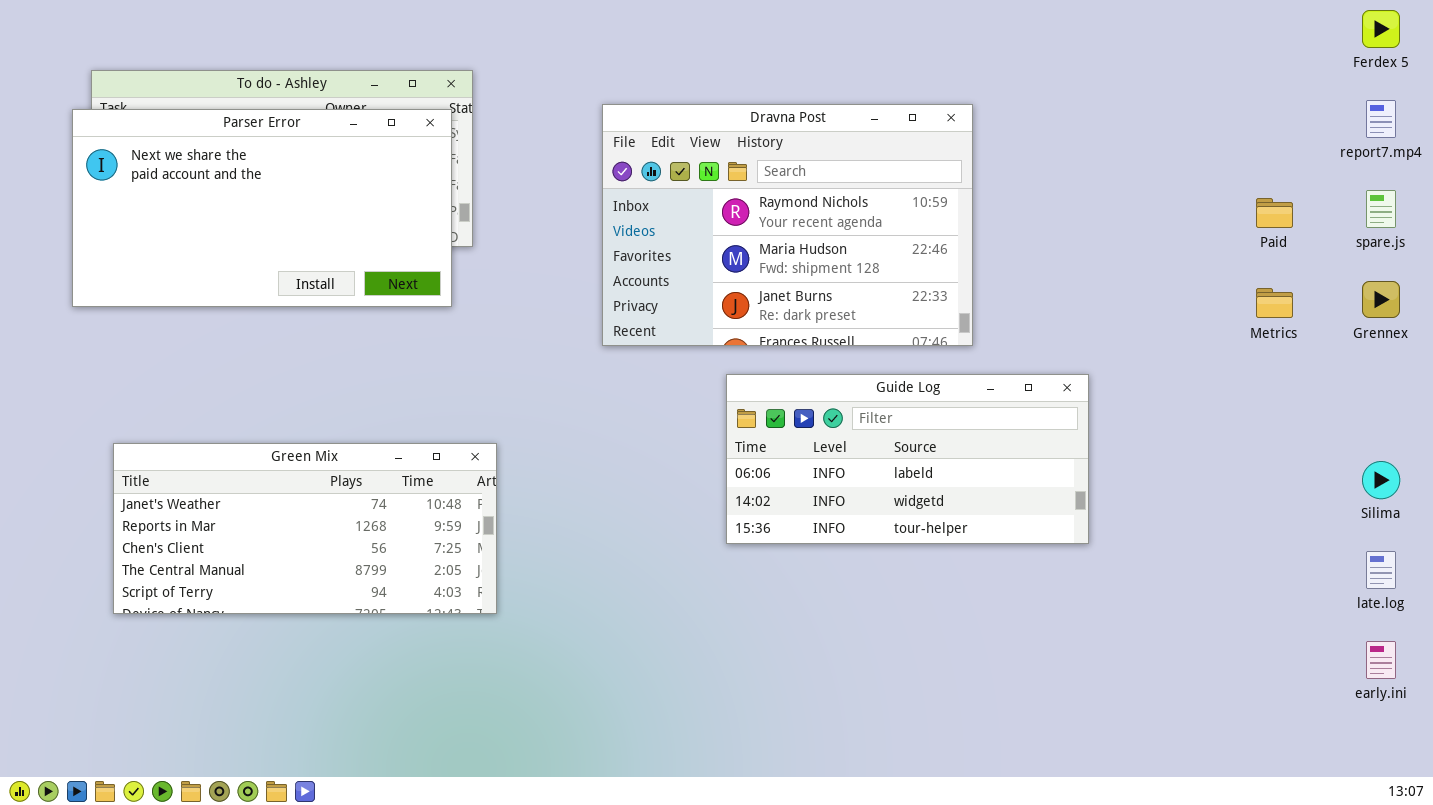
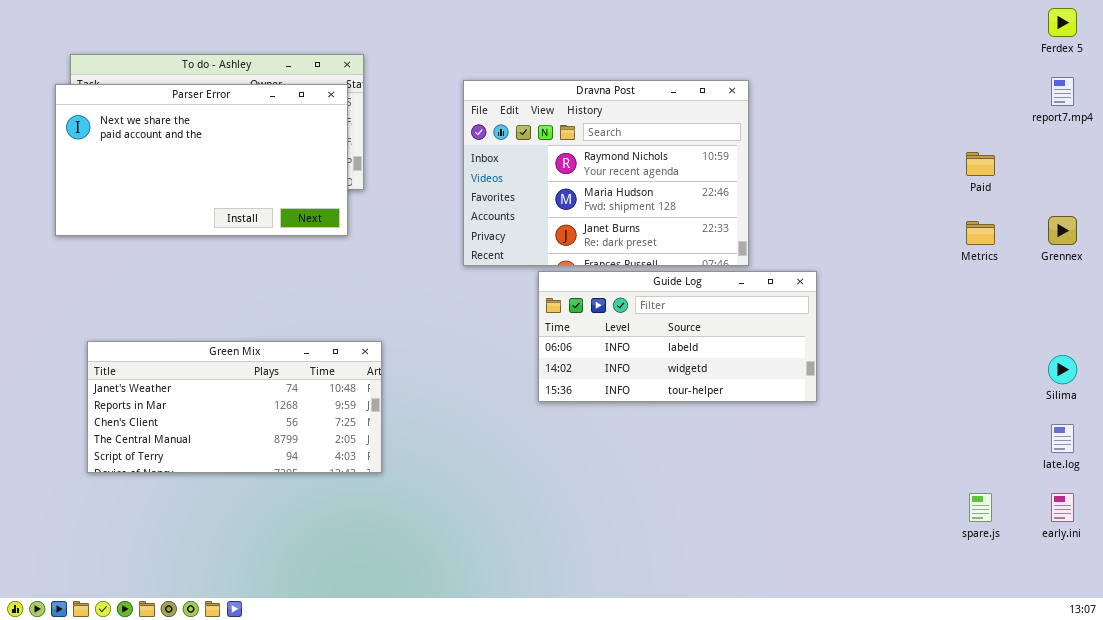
spare.js: [1366,190,1396,228] -> [969,493,992,522], moved
Guide Log: [726,374,1089,544] -> [538,271,817,402], moved

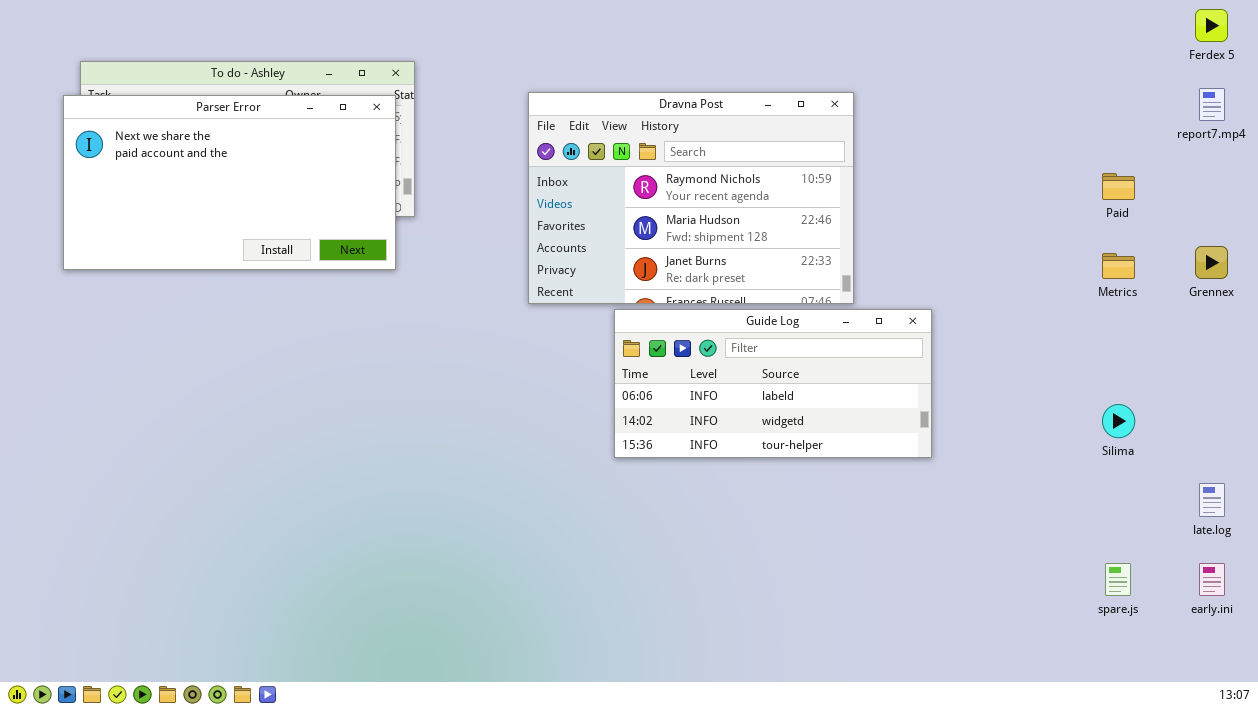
Green Mix: [87,341,382,473] -> none, closed
Silima: [1048,355,1077,384] -> [1102,404,1135,438], moved

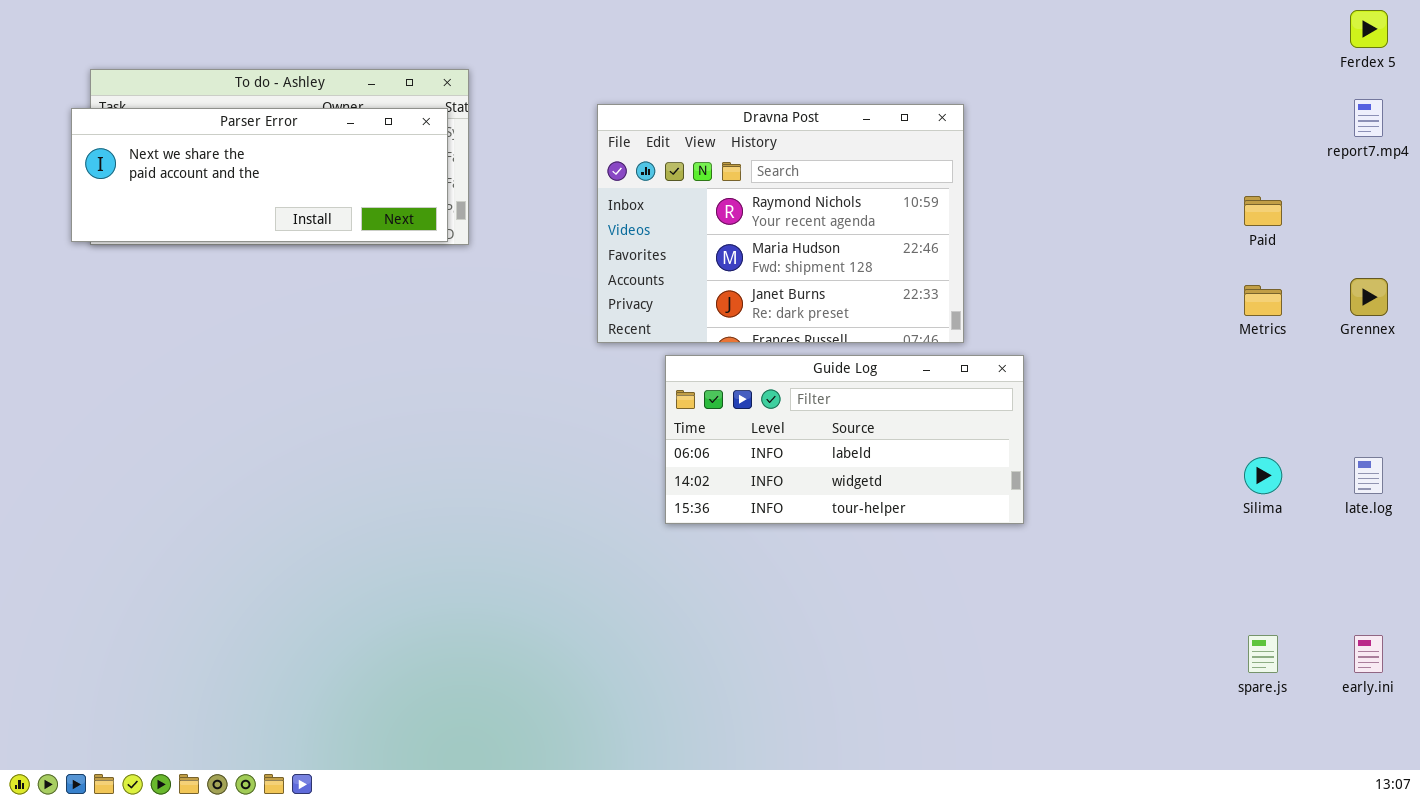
Parser Error: [63,95,396,270] -> [71,108,448,242], resized
Guide Log: [614,309,932,458] -> [665,355,1024,524], moved
late.log: [1199,483,1225,517] -> [1354,457,1383,494], moved

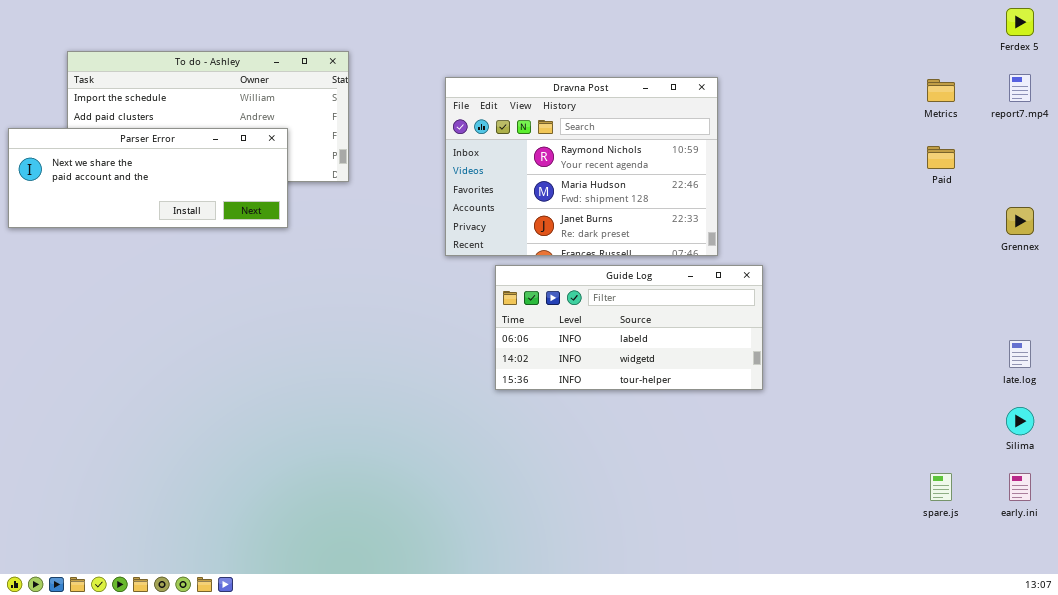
Parser Error: [71,108,448,242] -> [8,128,288,228], moved
Metrics: [1244,285,1282,316] -> [927,79,955,102], moved
Silima: [1244,457,1282,494] -> [1006,407,1034,435], moved

